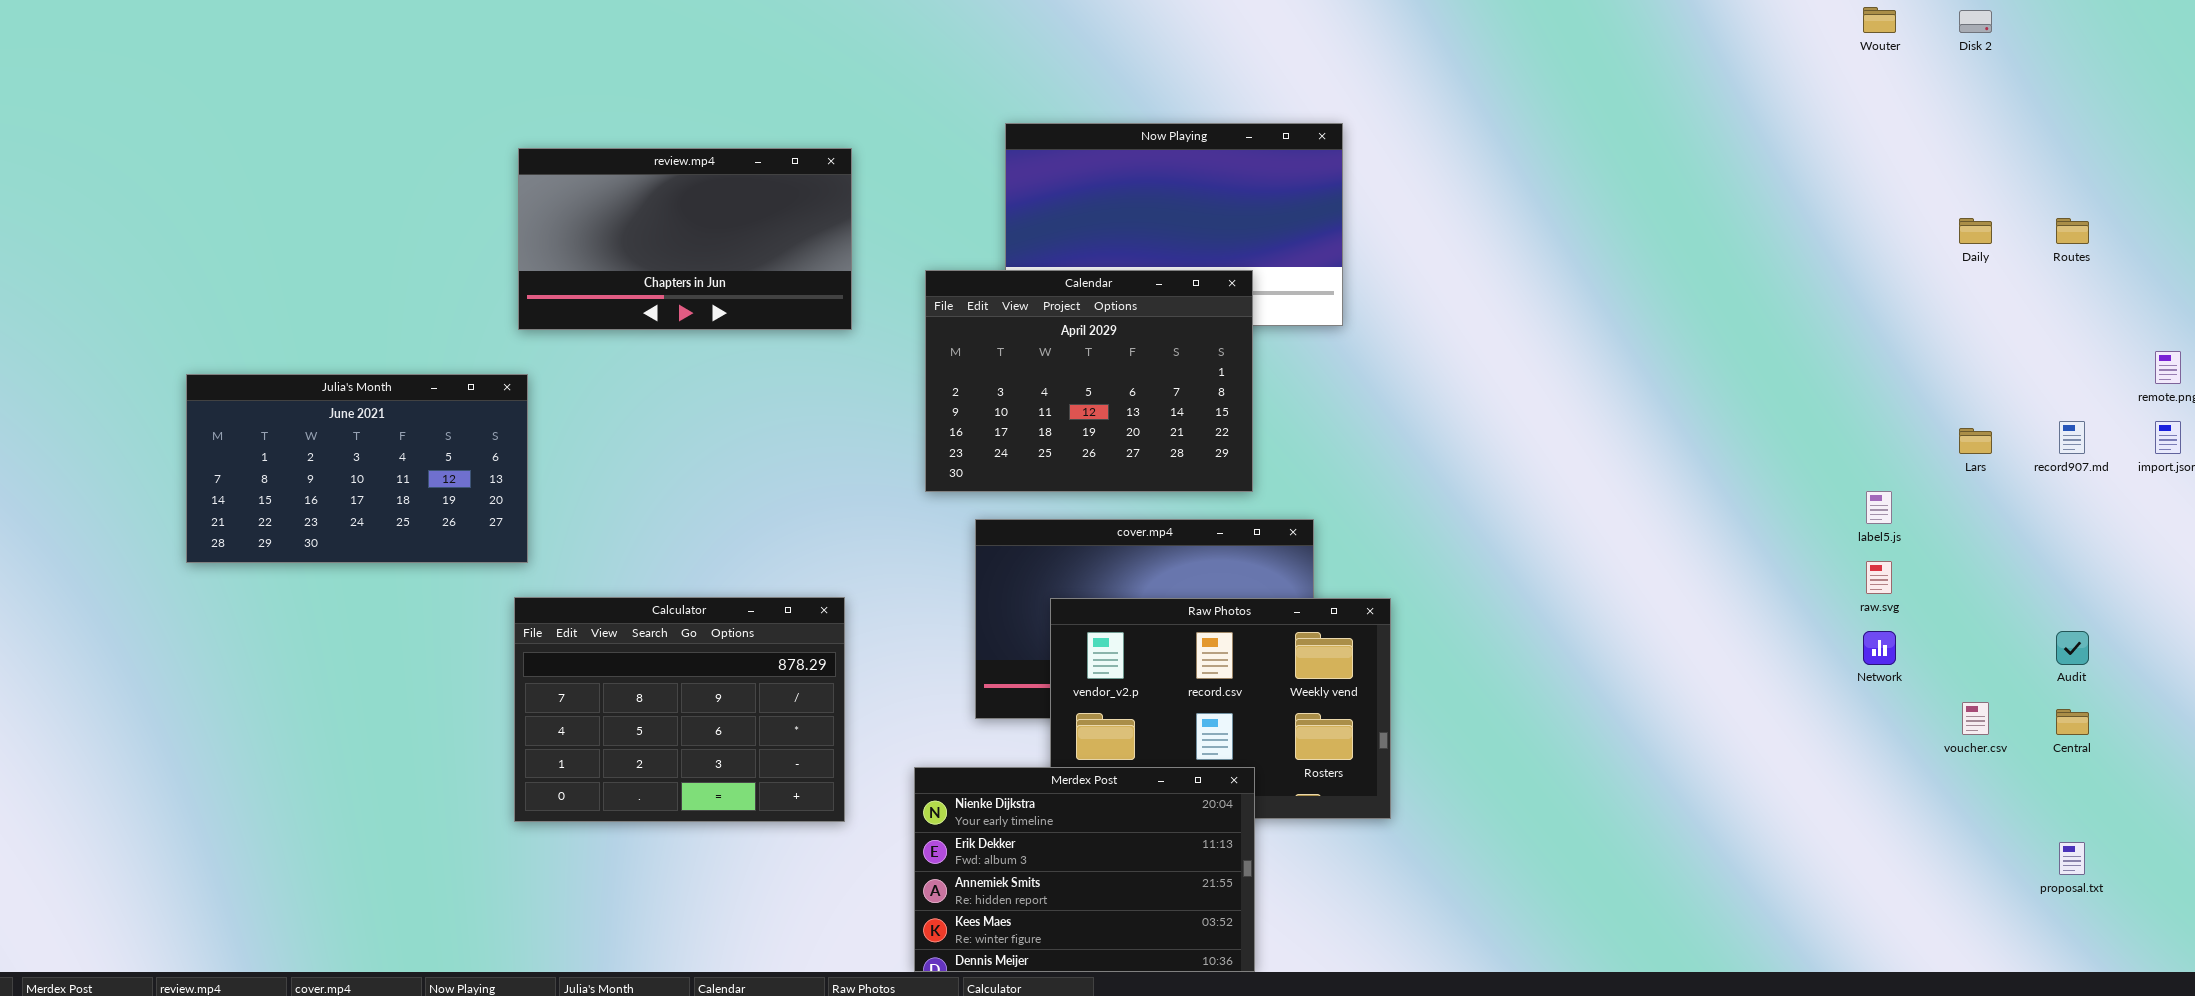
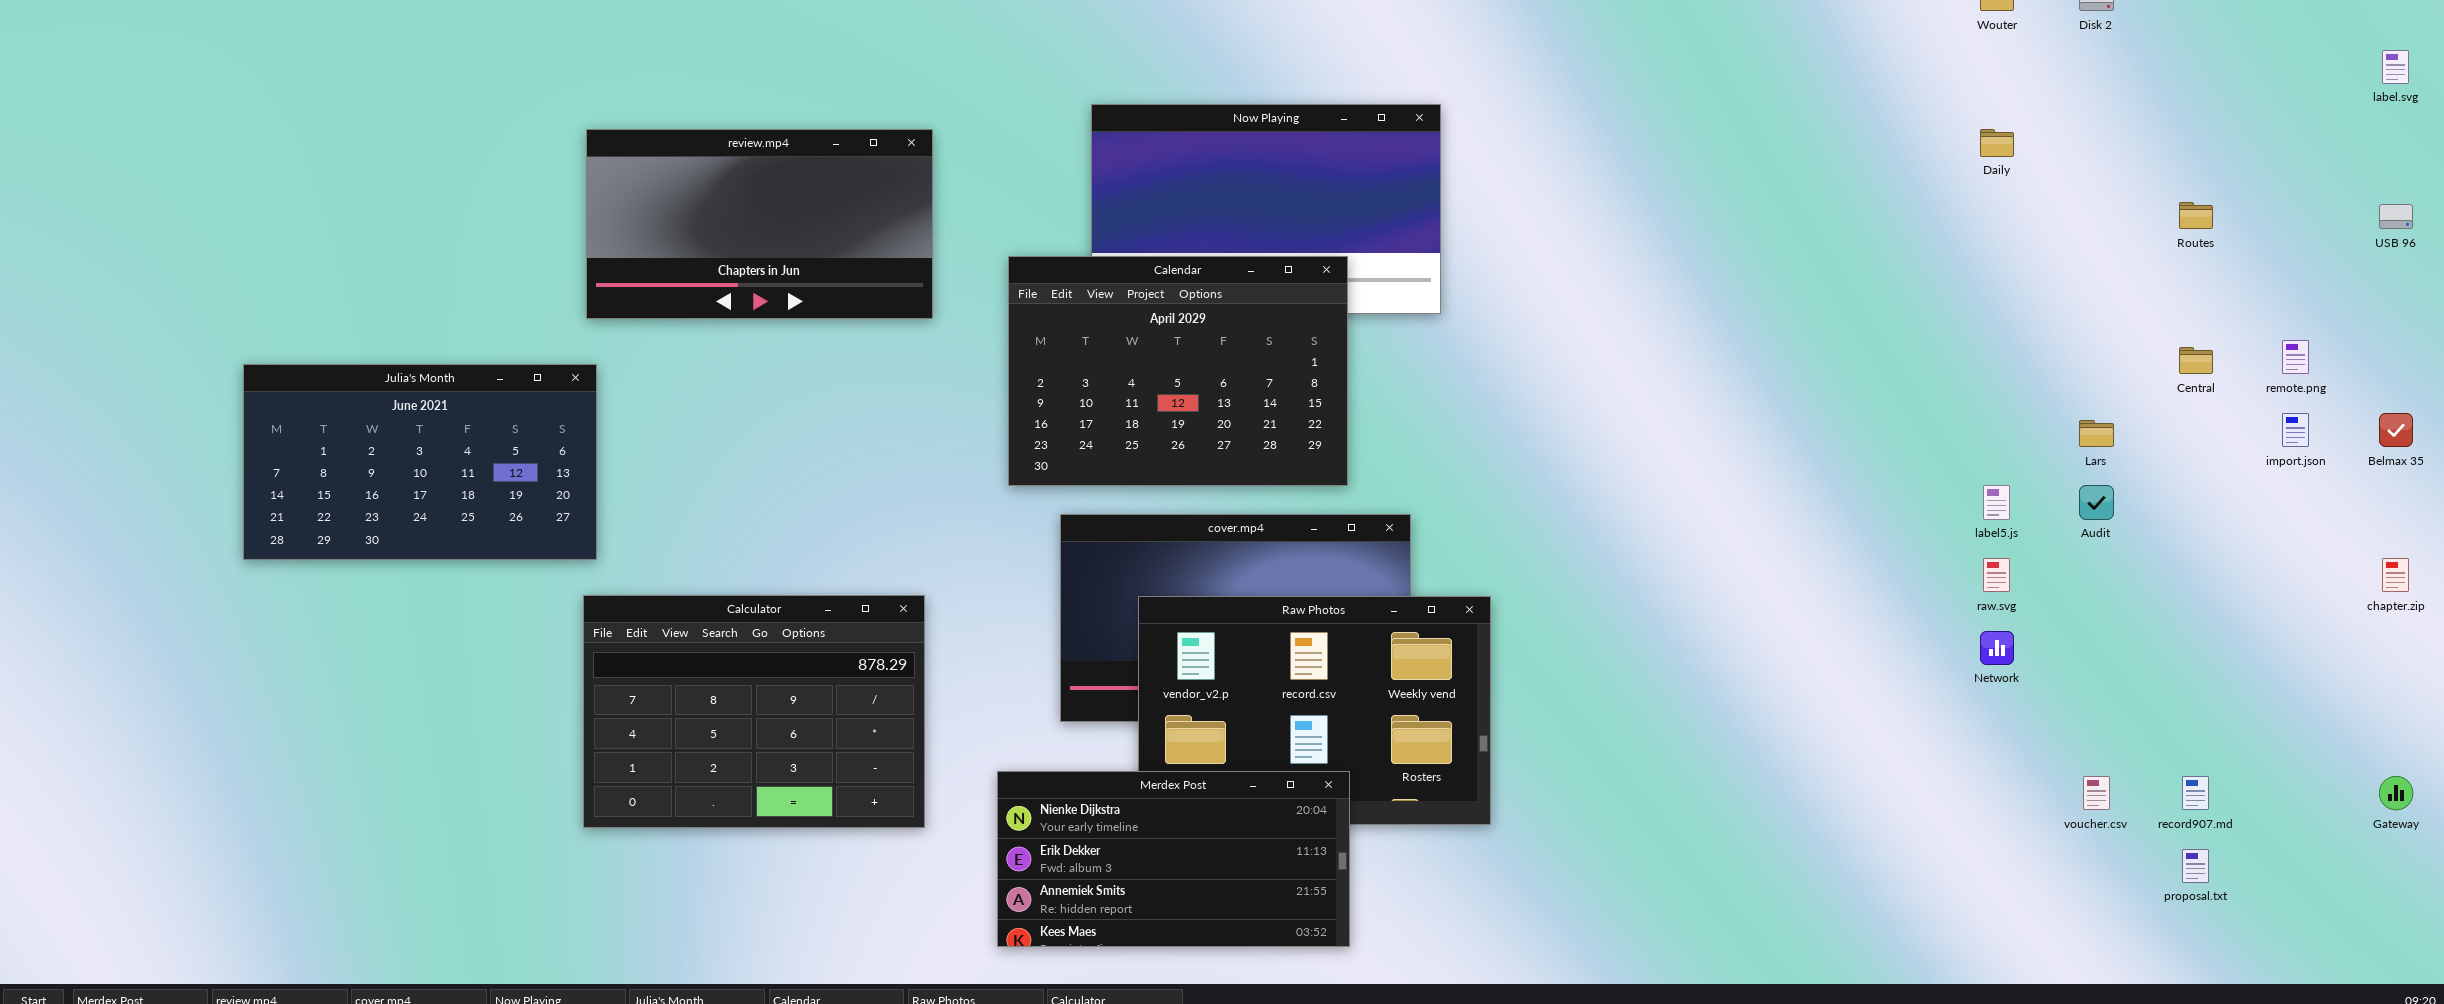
Daily: [1959,218,1992,244] -> [1980,129,2014,157], moved
record907.md: [2059,421,2085,454] -> [2182,776,2209,810], moved
Audit: [2056,631,2089,665] -> [2079,485,2114,520], moved
voucher.csv: [1962,702,1989,735] -> [2083,776,2110,810], moved
Central: [2056,709,2089,735] -> [2179,347,2213,374], moved
Merdex Post: [914,767,1255,972] -> [997,771,1350,947], resized

